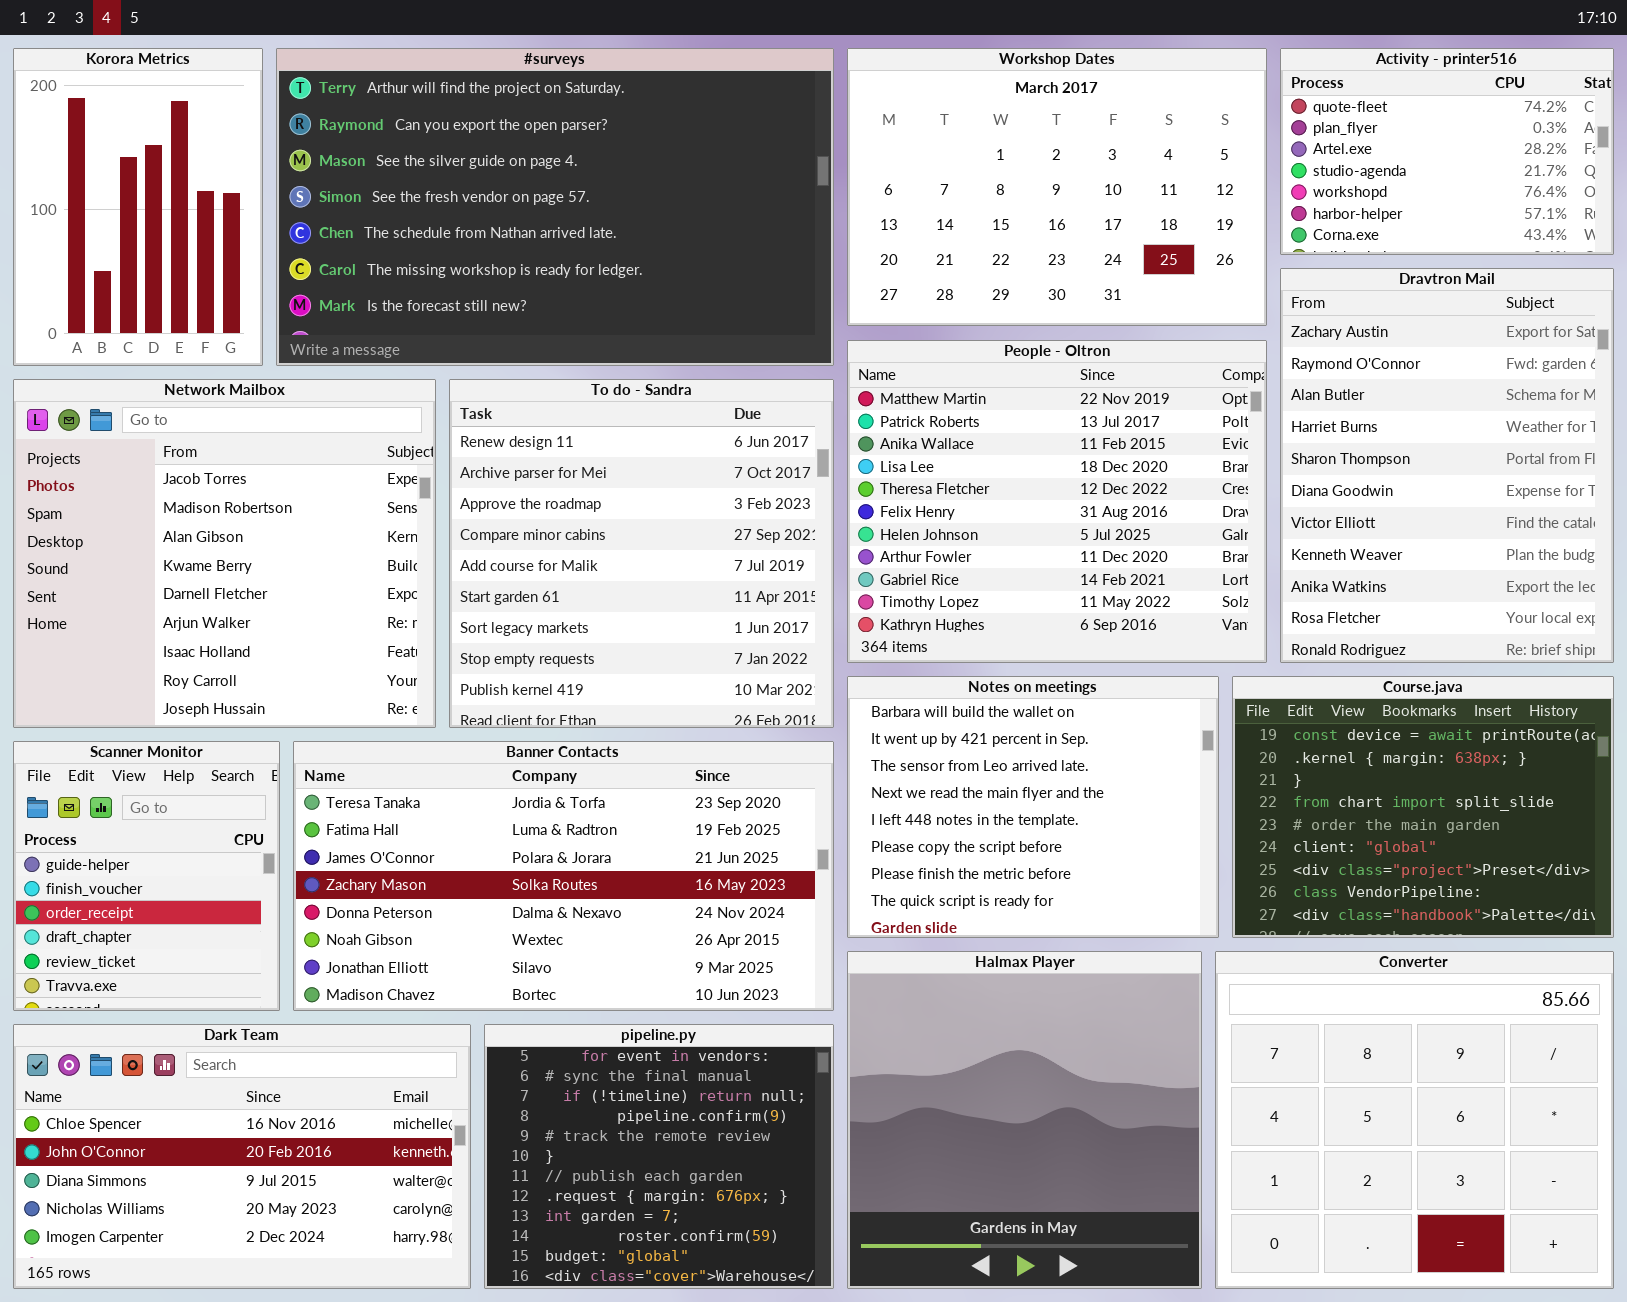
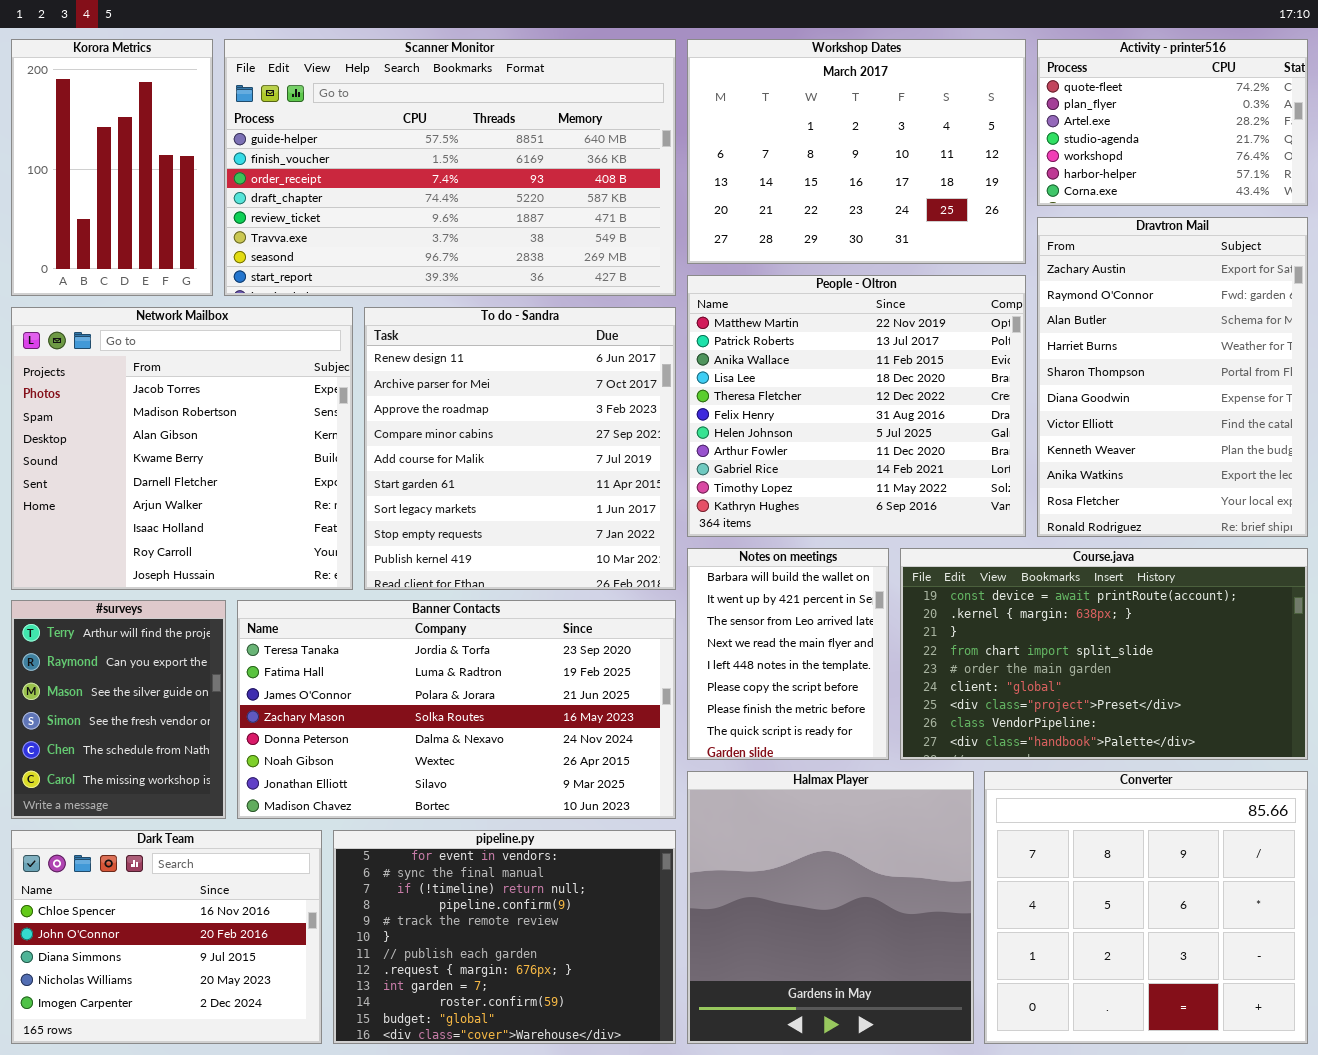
#surveys: [276,48,834,366] -> [11,600,226,819], moved, resized
Notes on meetings: [847,676,1219,938] -> [687,548,889,760], resized
Course.java: [1232,676,1614,938] -> [900,548,1308,760], resized
Scanner Monitor: [13,741,280,1011] -> [224,39,676,296], moved, resized
Dark Team: [13,1024,471,1289] -> [11,830,322,1044], resized
pipeline.py: [484,1024,834,1289] -> [333,830,676,1044], resized

